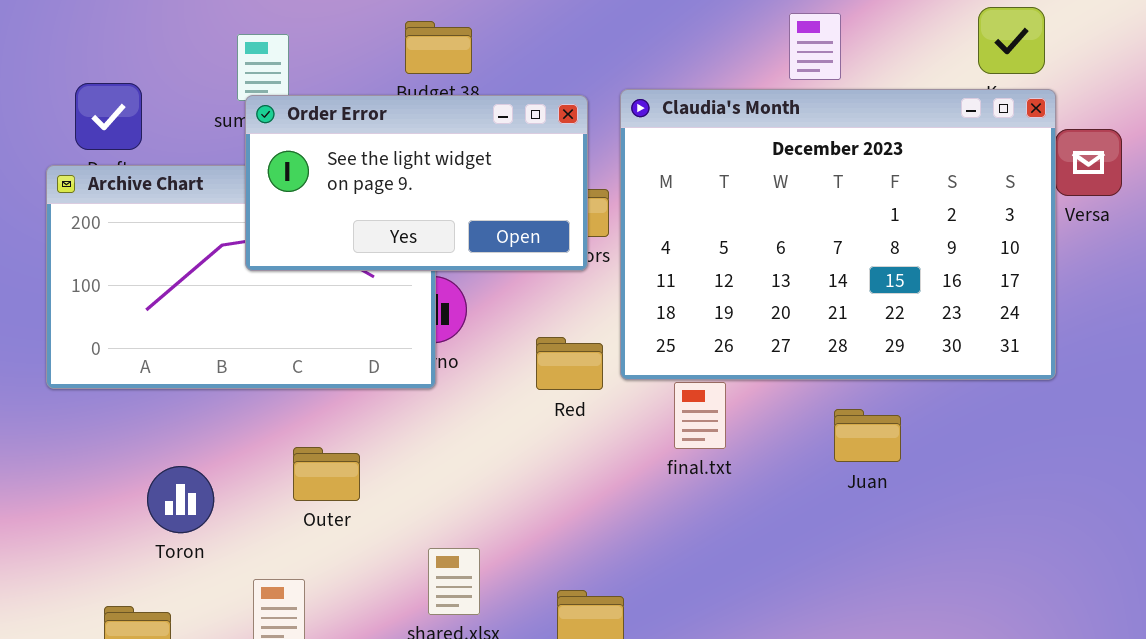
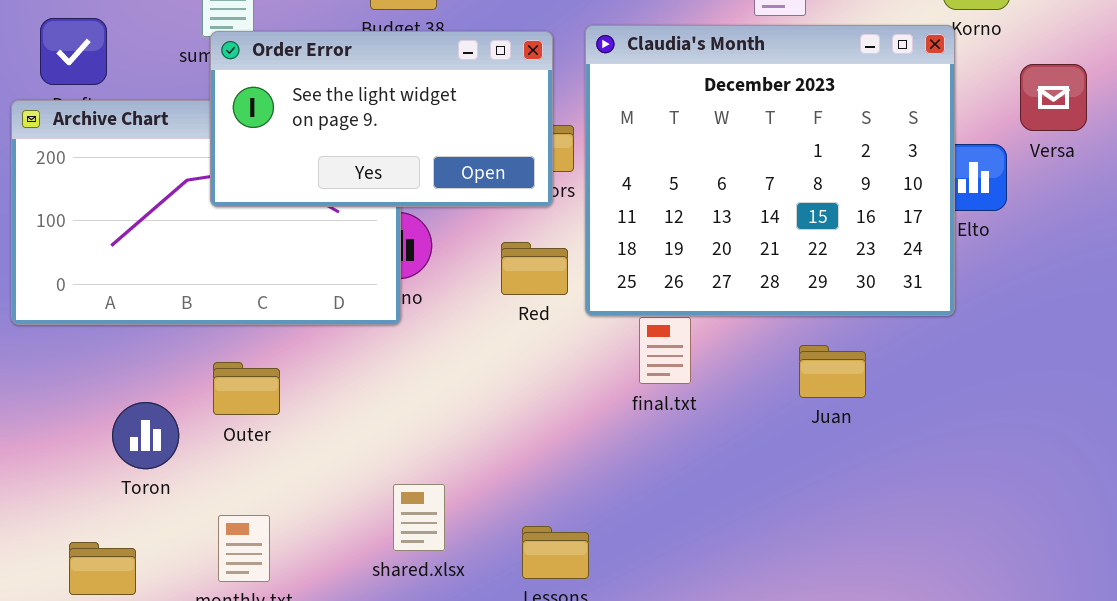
Claudia's Month: [620,89,1056,380] -> [585,25,955,316], resized
Red: [536,337,603,390] -> [501,242,568,295], moved
Outer: [293,447,360,501] -> [213,362,280,415], moved

